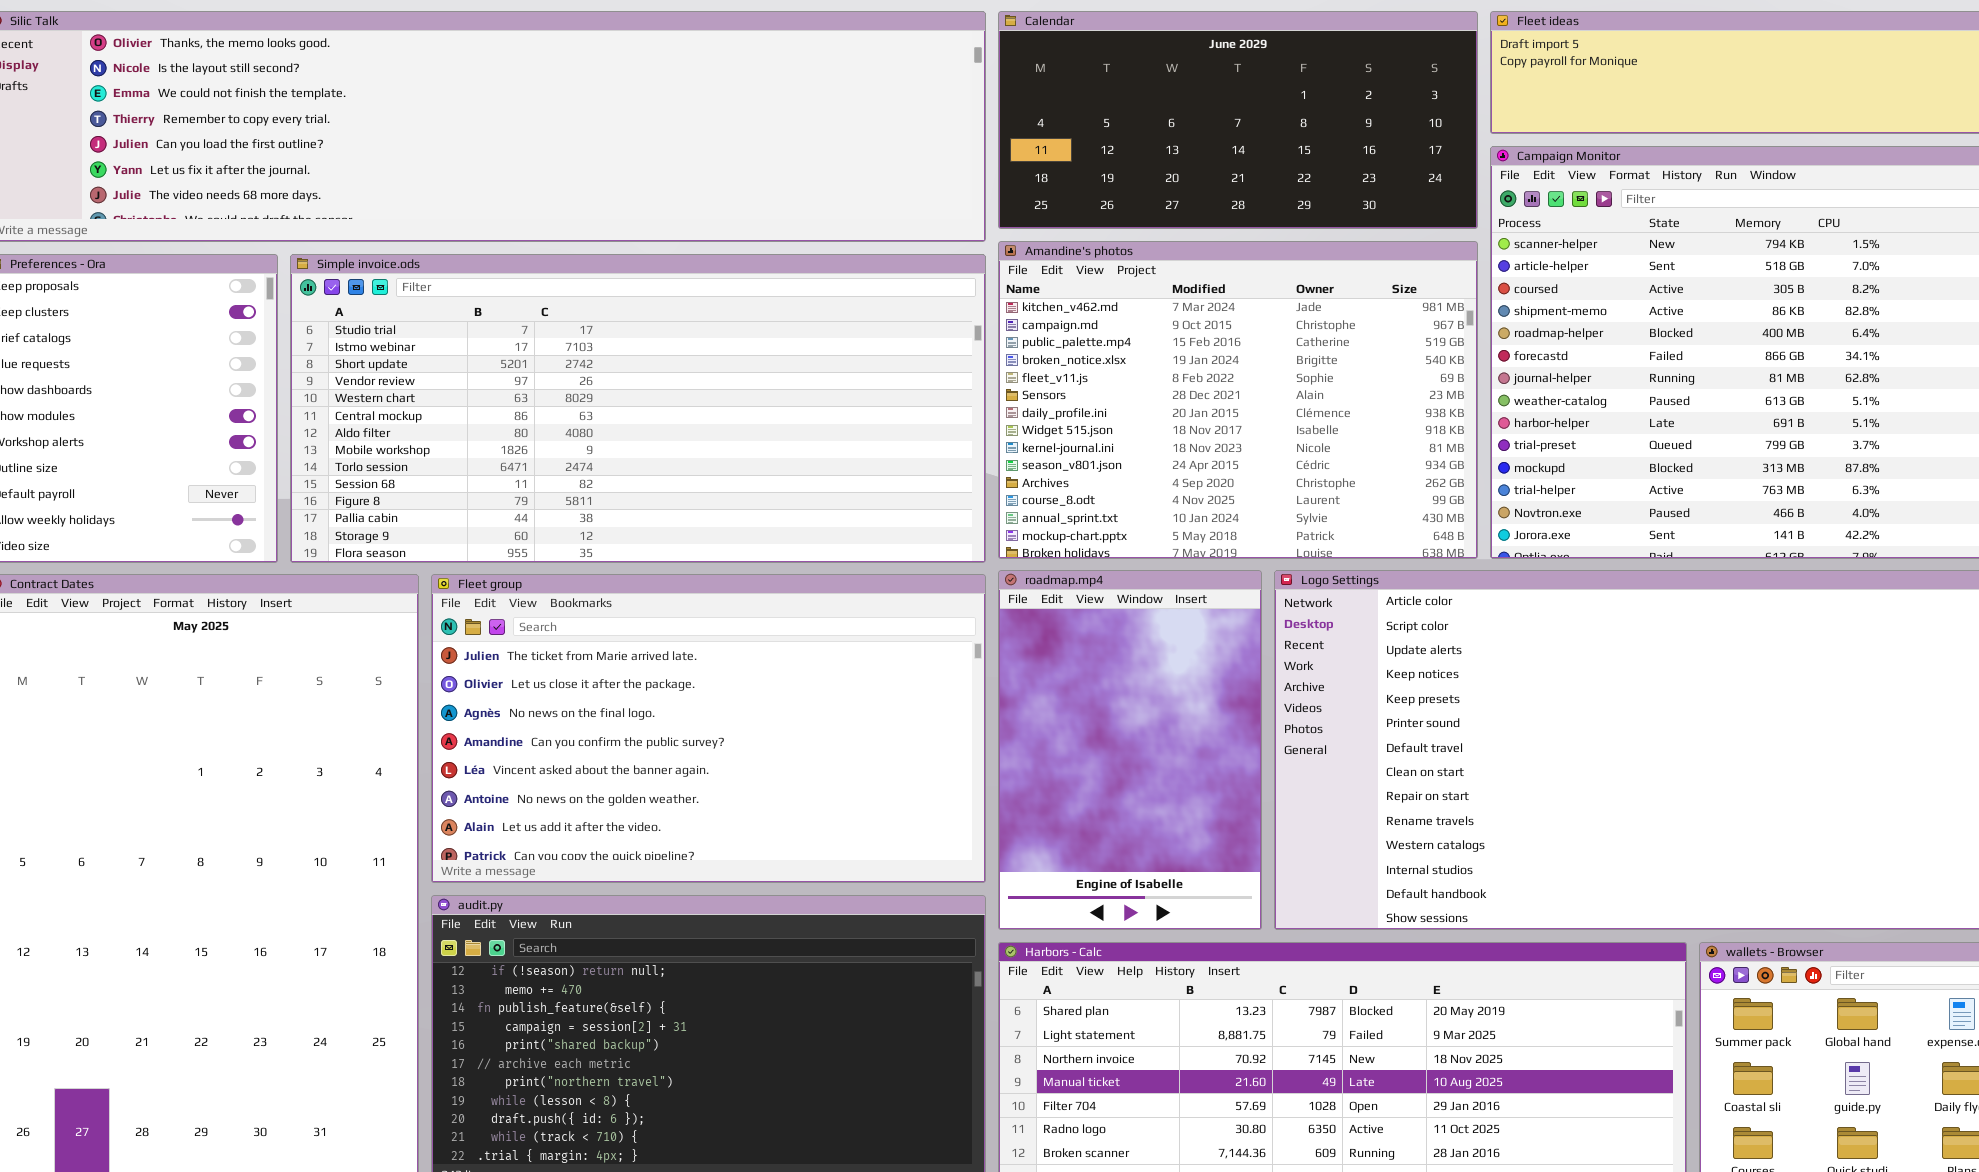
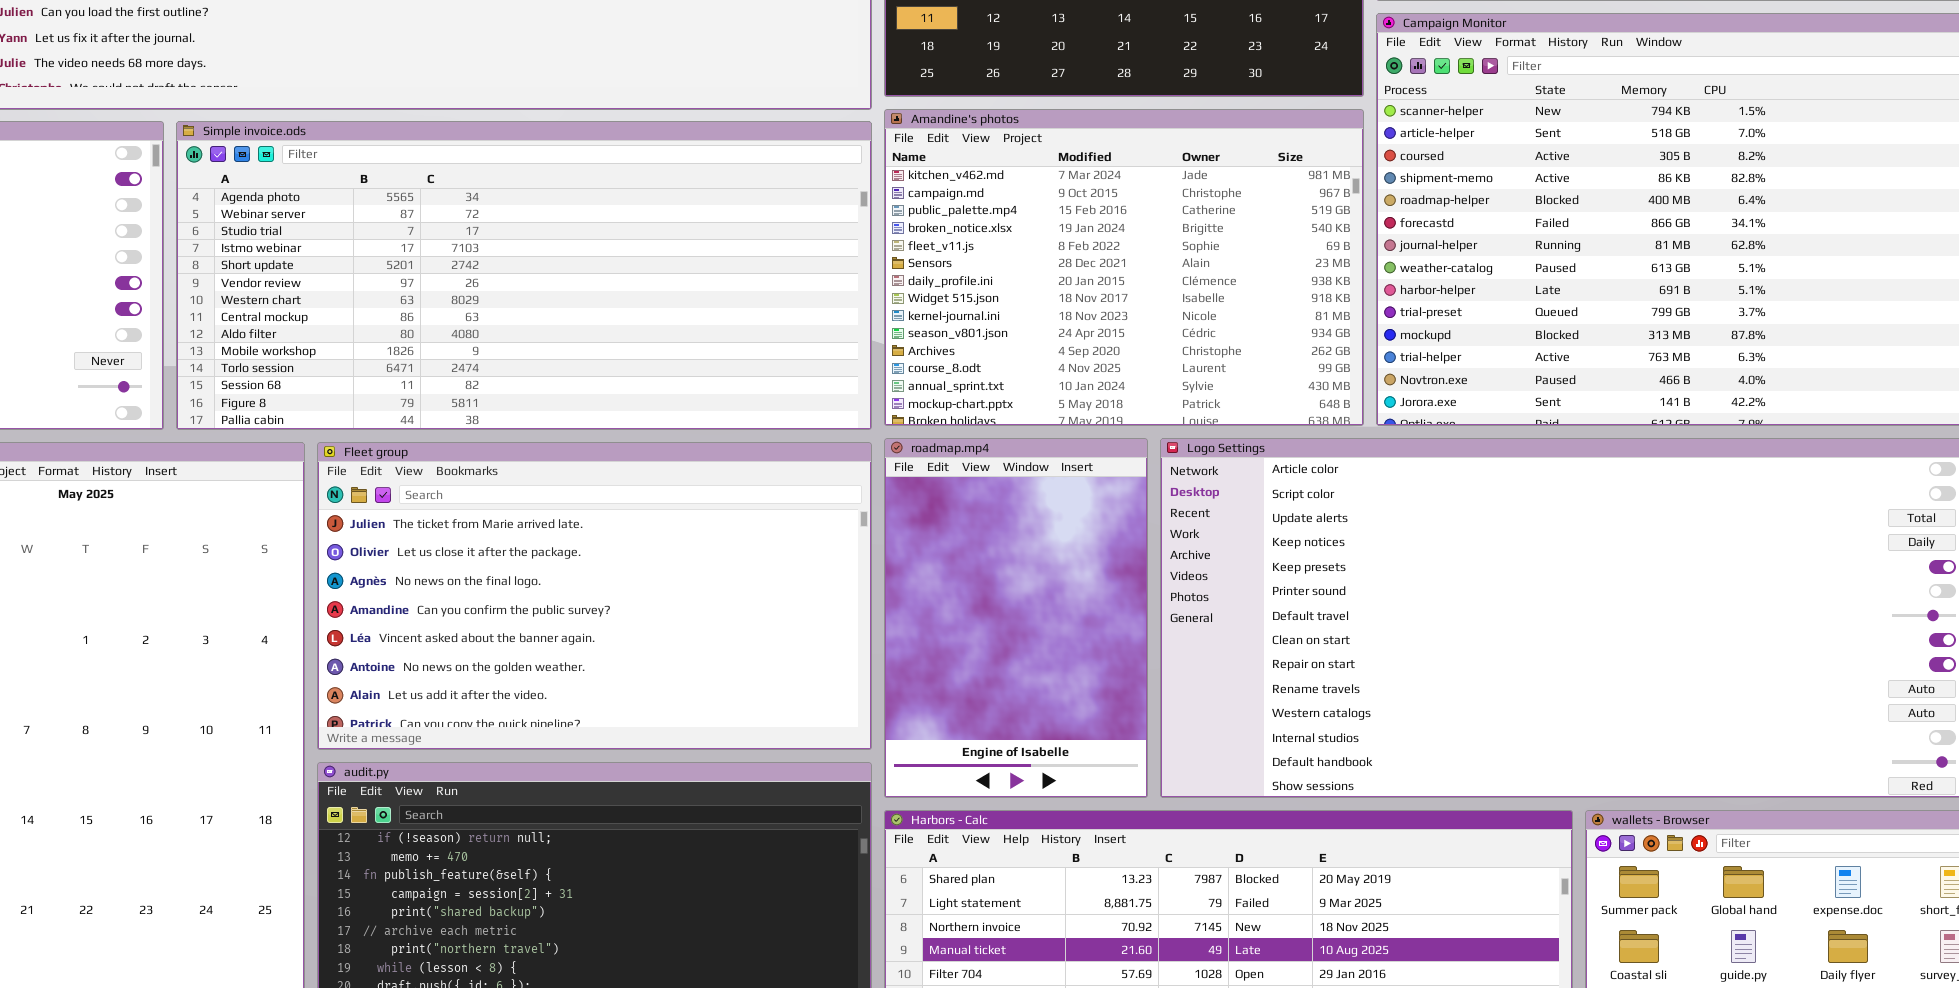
Simple invoice.ods: [290,254,986,563] -> [176,121,872,430], scrolled up 2 rows

